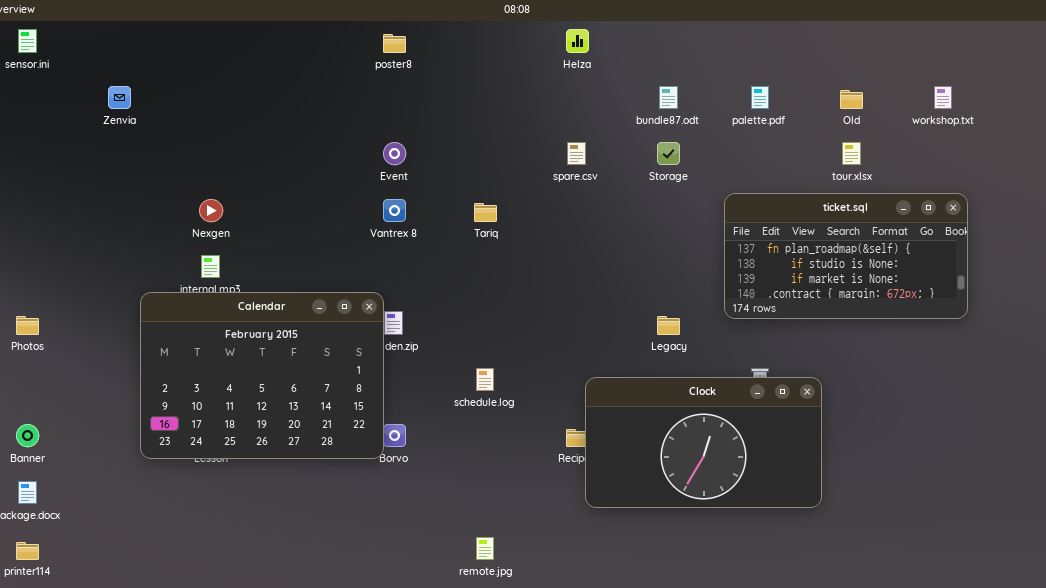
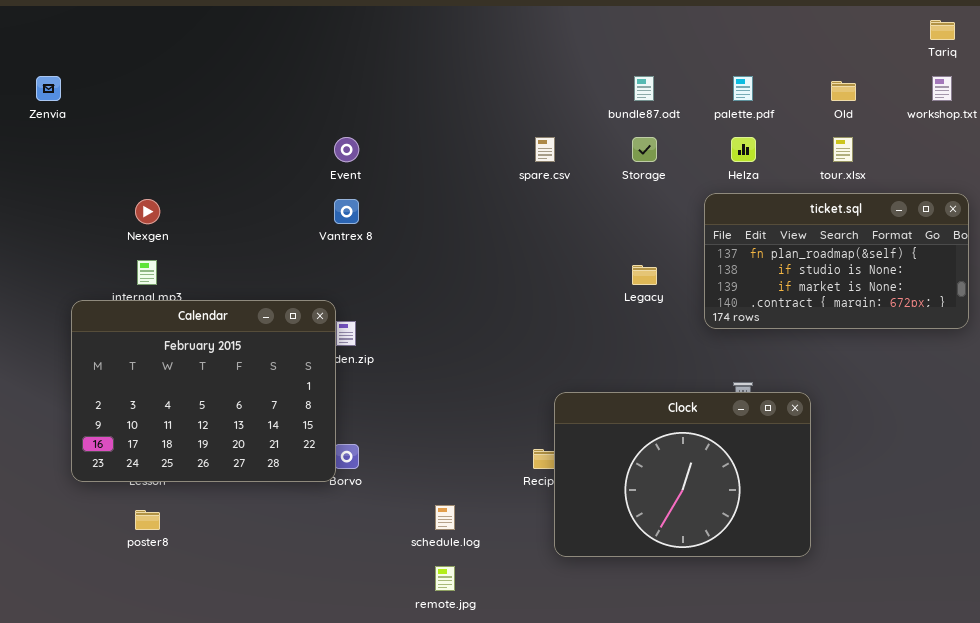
Helza: [566,29,589,53] -> [731,137,756,162], moved
poster8: [383,34,406,53] -> [135,510,160,530], moved
Tariq: [474,203,497,222] -> [930,20,955,40], moved
Legacy: [657,316,680,335] -> [632,265,657,285], moved
schedule.log: [476,368,494,391] -> [435,505,455,530], moved
Clock: [585,377,822,508] -> [554,392,811,557], resized

